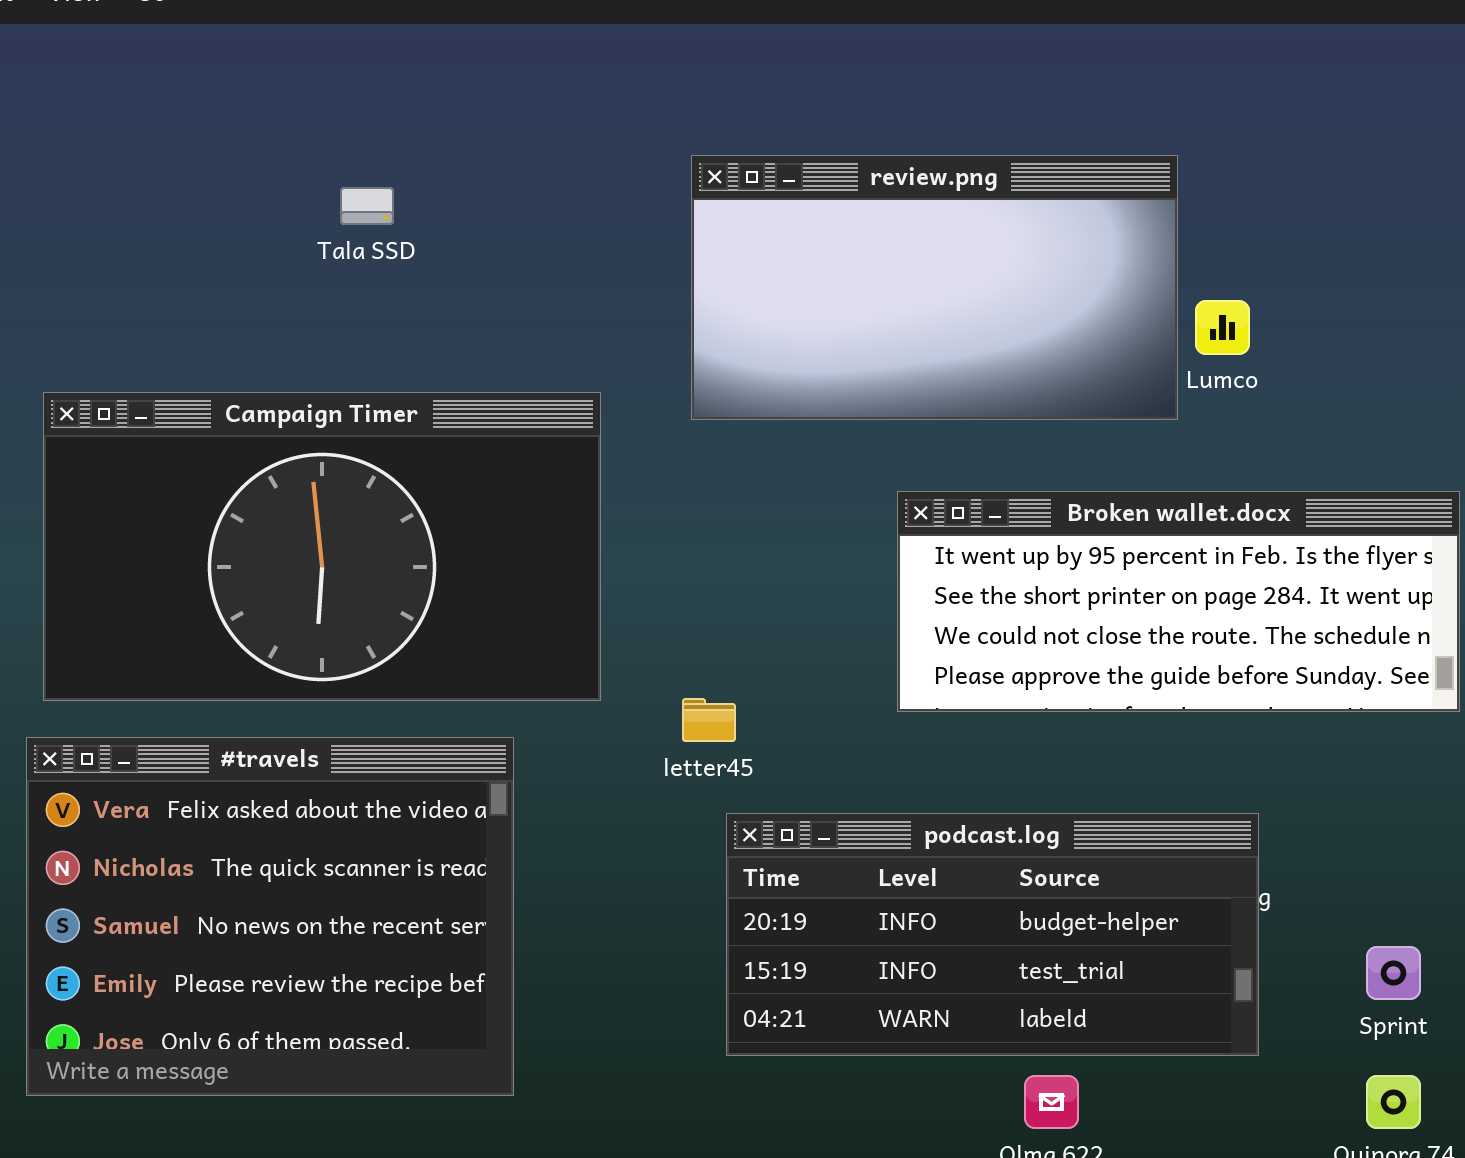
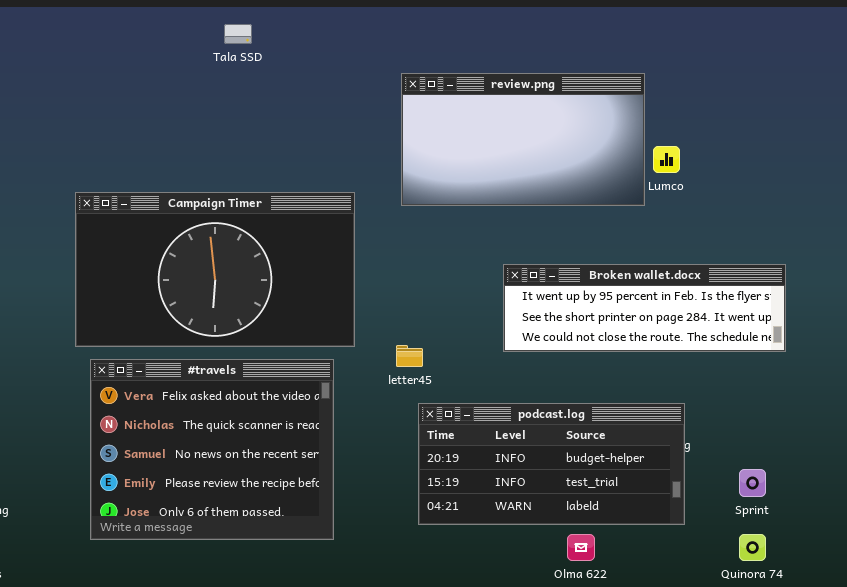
Tala SSD: [340,187,394,225] -> [224,24,252,44], moved
Broken wallet.docx: [897,491,1460,712] -> [503,264,786,352], resized
#travels: [26,737,514,1096] -> [90,359,334,540], moved

